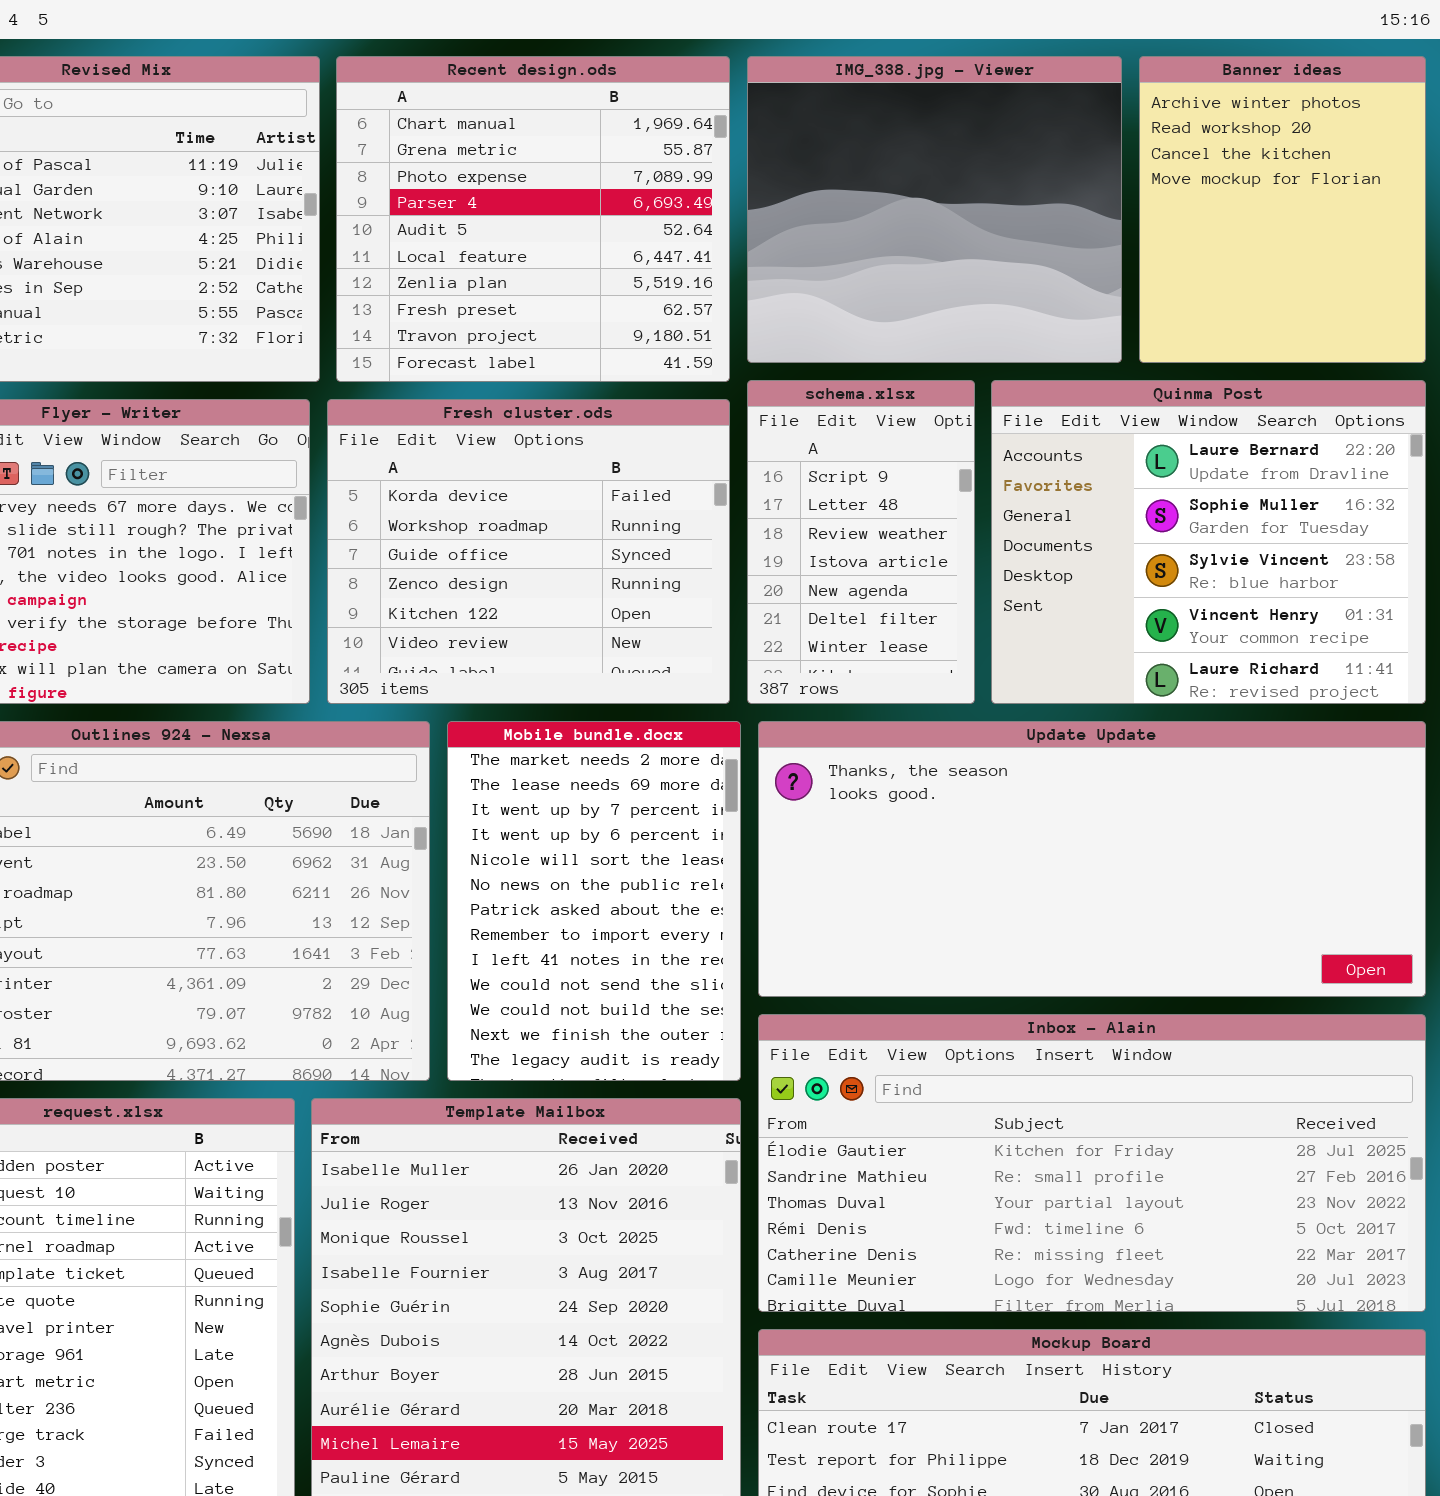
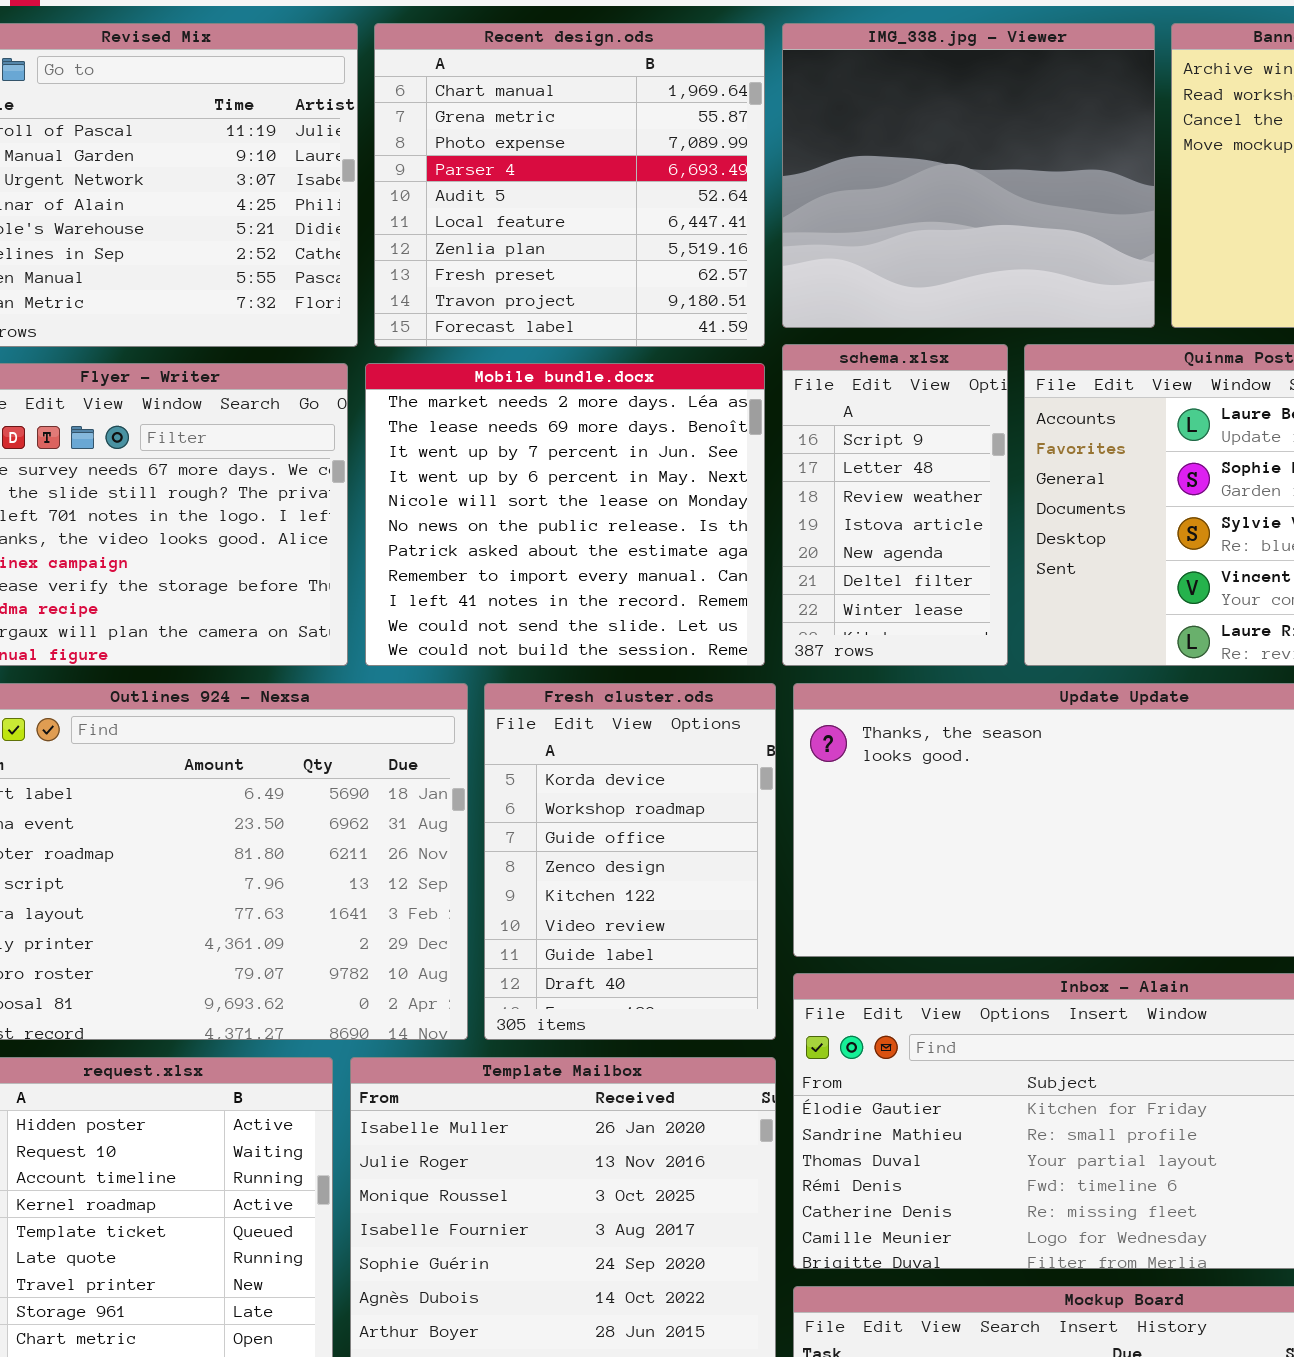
Fresh cluster.ods: [327,399,730,704] -> [484,683,776,1040], moved, resized
Mobile bundle.docx: [447,721,741,1081] -> [365,363,765,666], moved, resized

